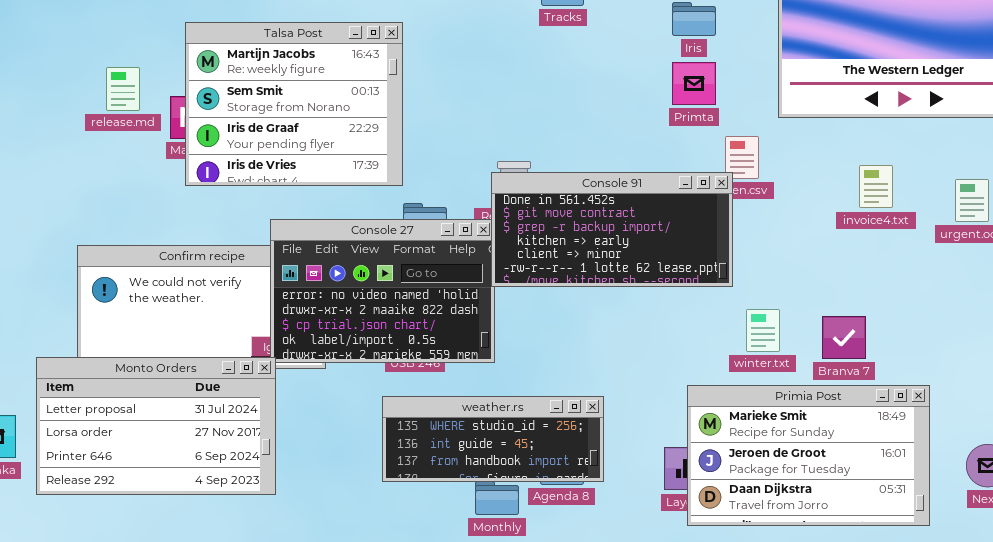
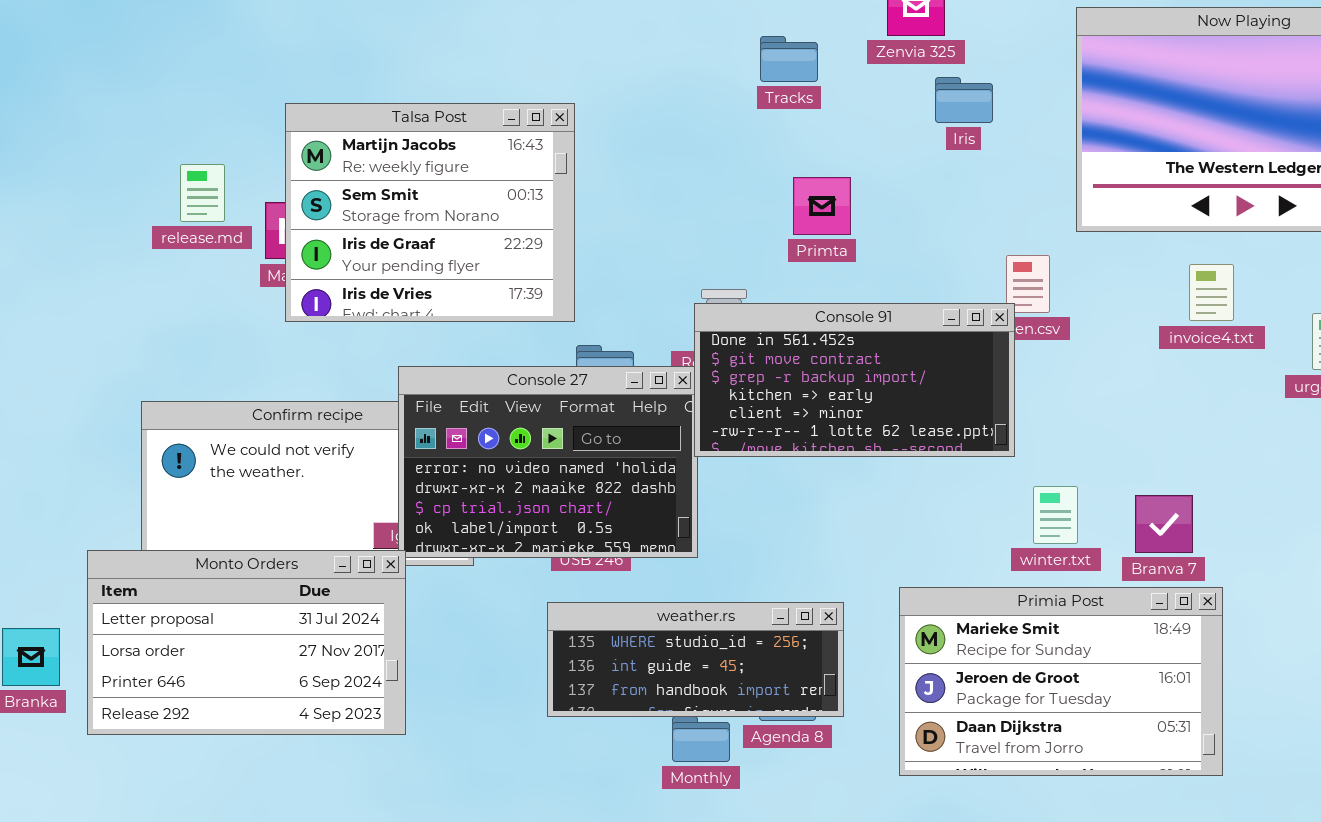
Primta: [672,62,716,105] -> [793,177,851,235], moved
invoice4.txt: [859,165,893,208] -> [1189,264,1234,321], moved
Primia Post: [687,385,930,526] -> [899,587,1223,776], moved

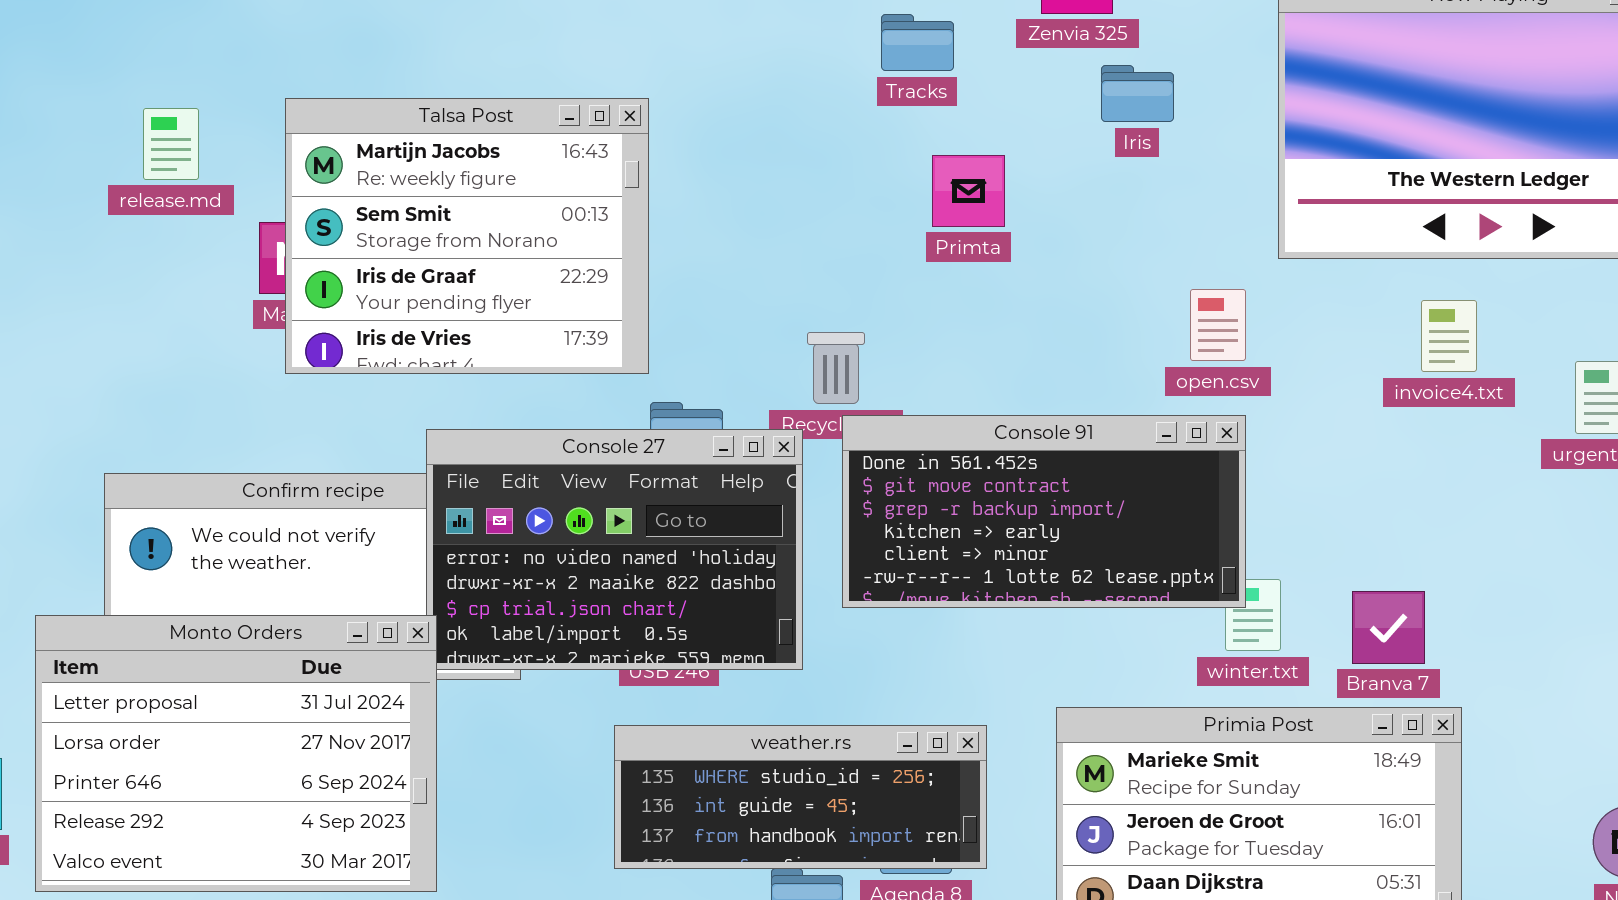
release.md: [180,164,225,222] -> [143,108,199,180], moved
Primta: [793,177,851,235] -> [932,155,1005,227], moved
Console 91: [694,303,1015,457] -> [842,415,1246,608], moved
Monto Orders: [87,550,406,735] -> [35,615,437,892], resized

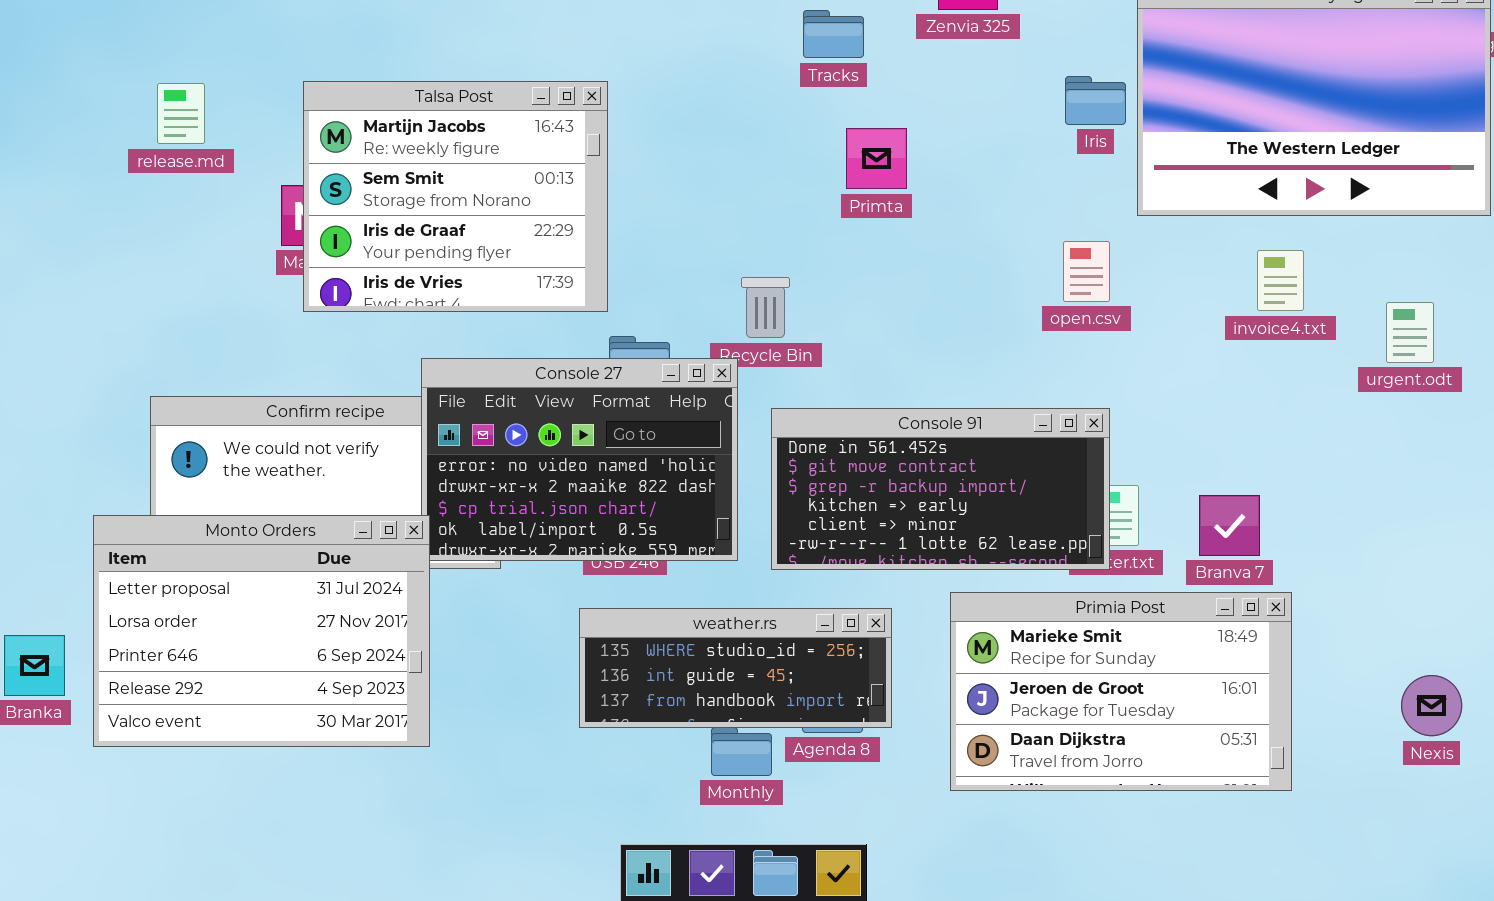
Iris: [1101,65,1174,122] -> [1065,76,1126,125], moved
release.md: [143,108,199,180] -> [157,83,205,144], moved
Console 91: [842,415,1246,608] -> [771,408,1110,570], moved

